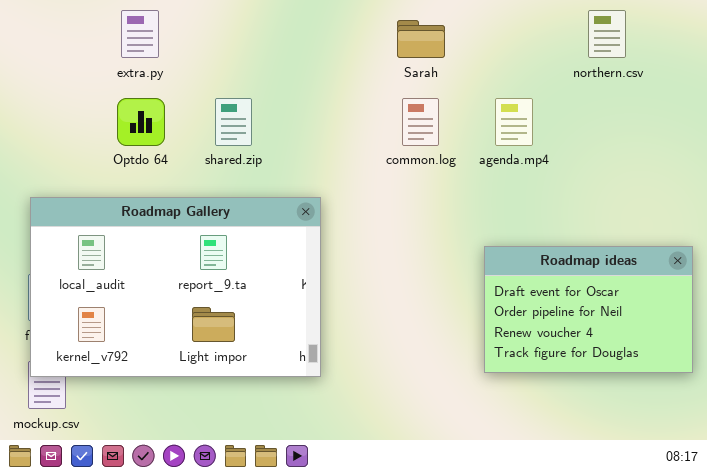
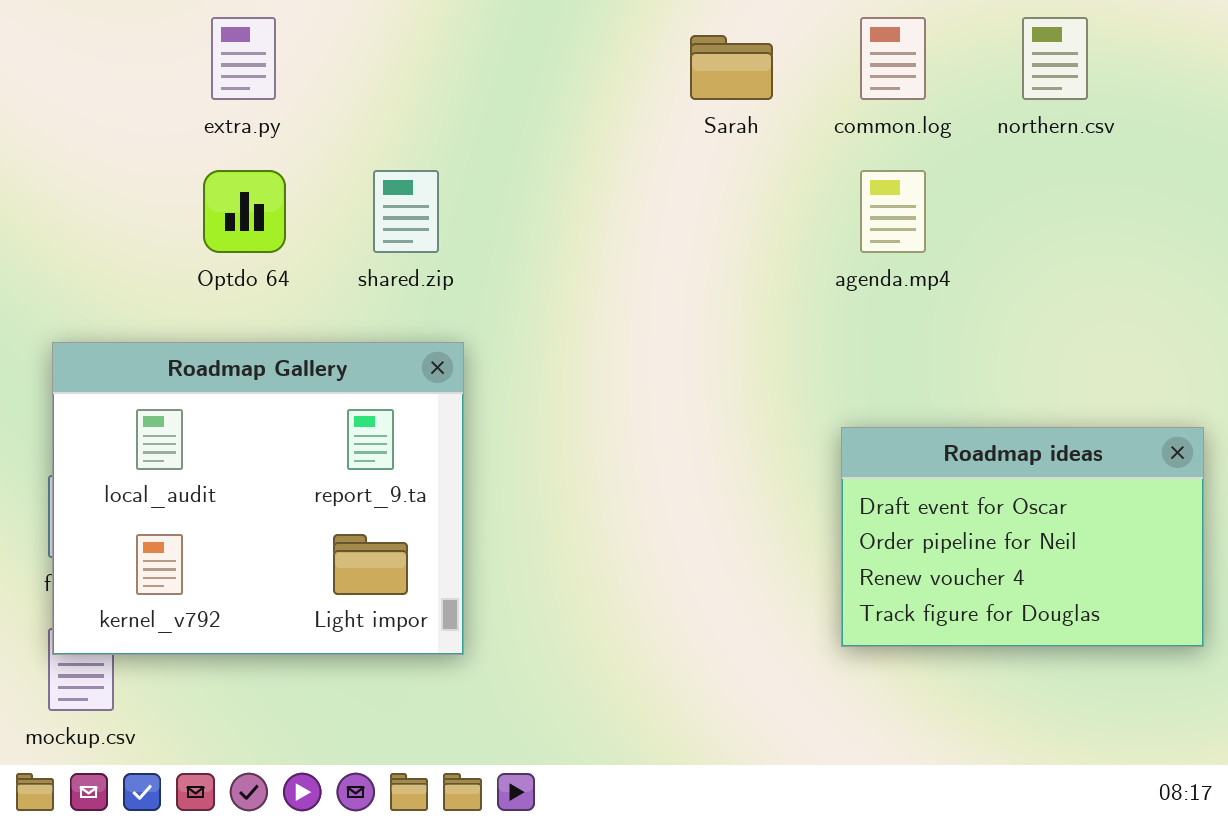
common.log: [402,98,439,146] -> [860,17,926,100], moved
Roadmap Gallery: [30,197,321,377] -> [52,342,464,655], resized

